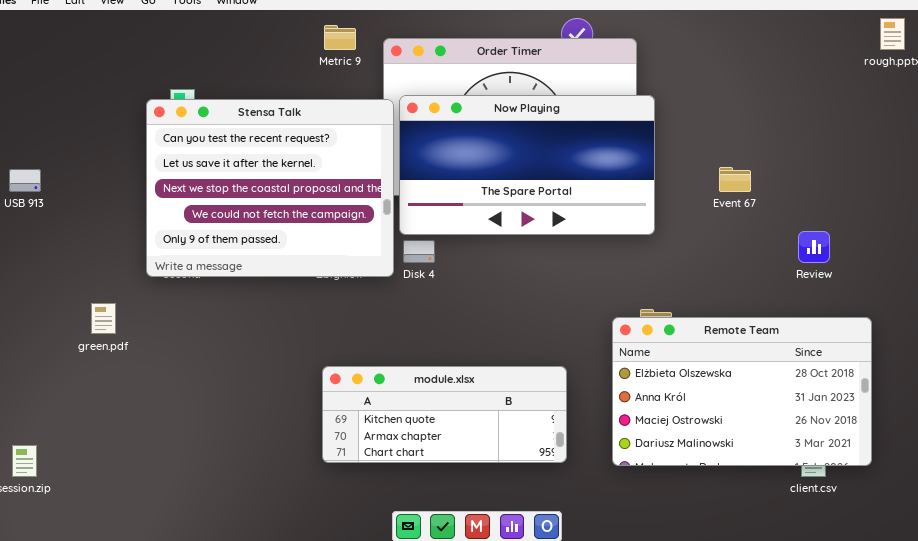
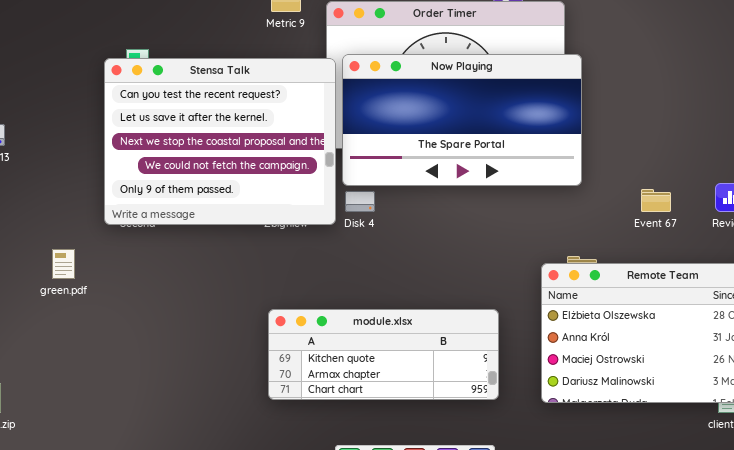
Event 67: [719,167,751,192] -> [641,189,671,212], moved

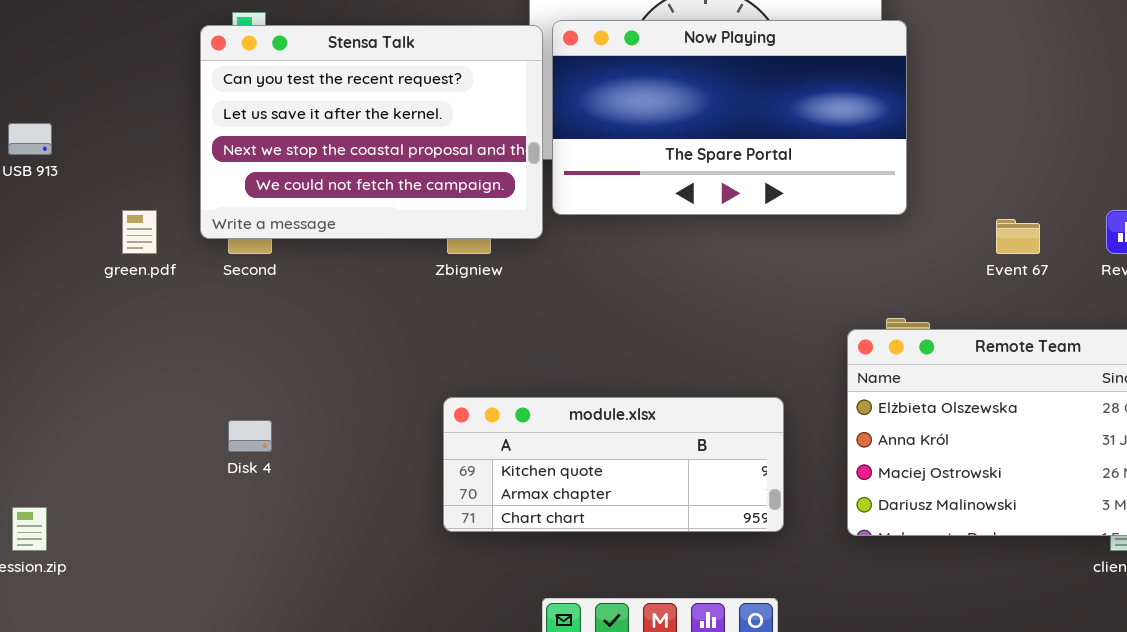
Stensa Talk: [104,58,336,225] -> [200,25,543,239], resized
Disk 4: [345,191,375,212] -> [228,420,272,452], moved
green.pdf: [52,249,75,279] -> [122,210,157,254], moved

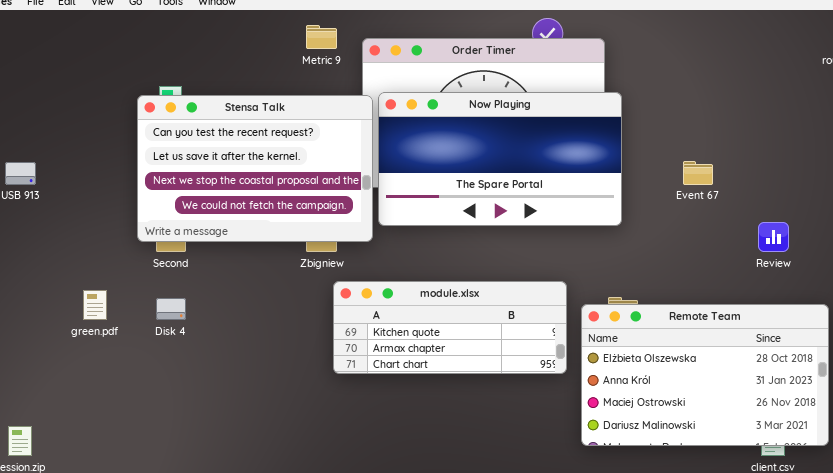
green.pdf: [122,210,157,254] -> [83,290,107,320], moved
Event 67: [996,219,1040,254] -> [683,161,713,185], moved
module.xlsx: [443,397,784,532] -> [333,281,567,374], moved
Disk 4: [228,420,272,452] -> [156,298,186,320], moved

